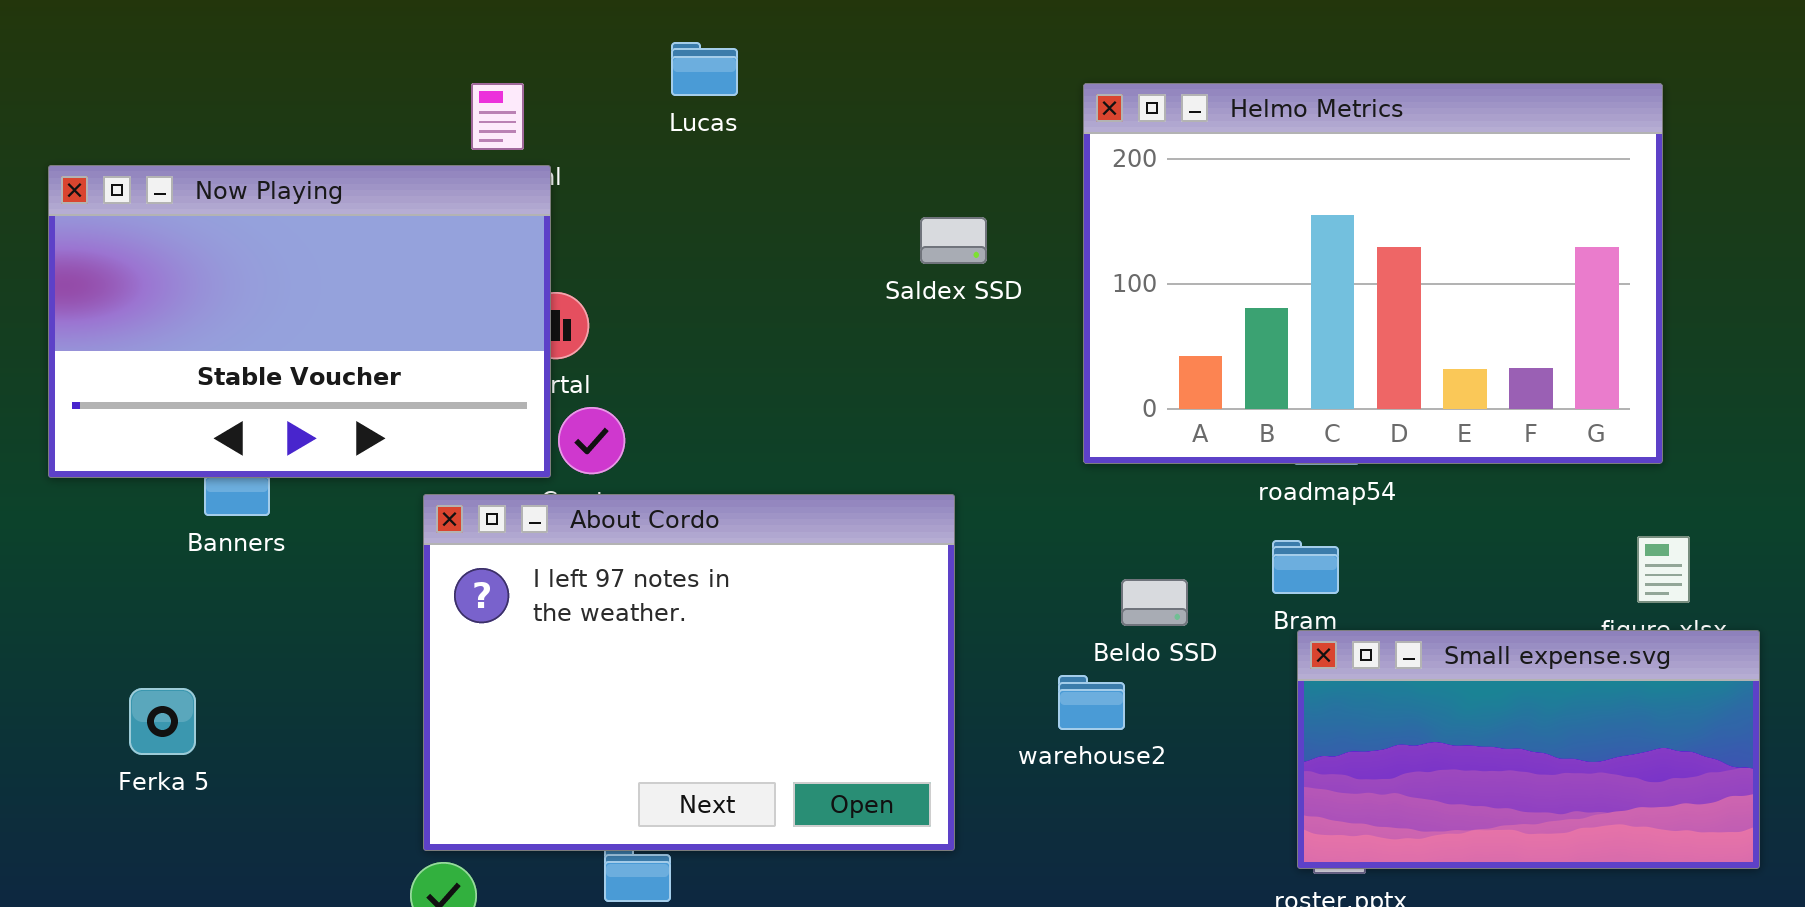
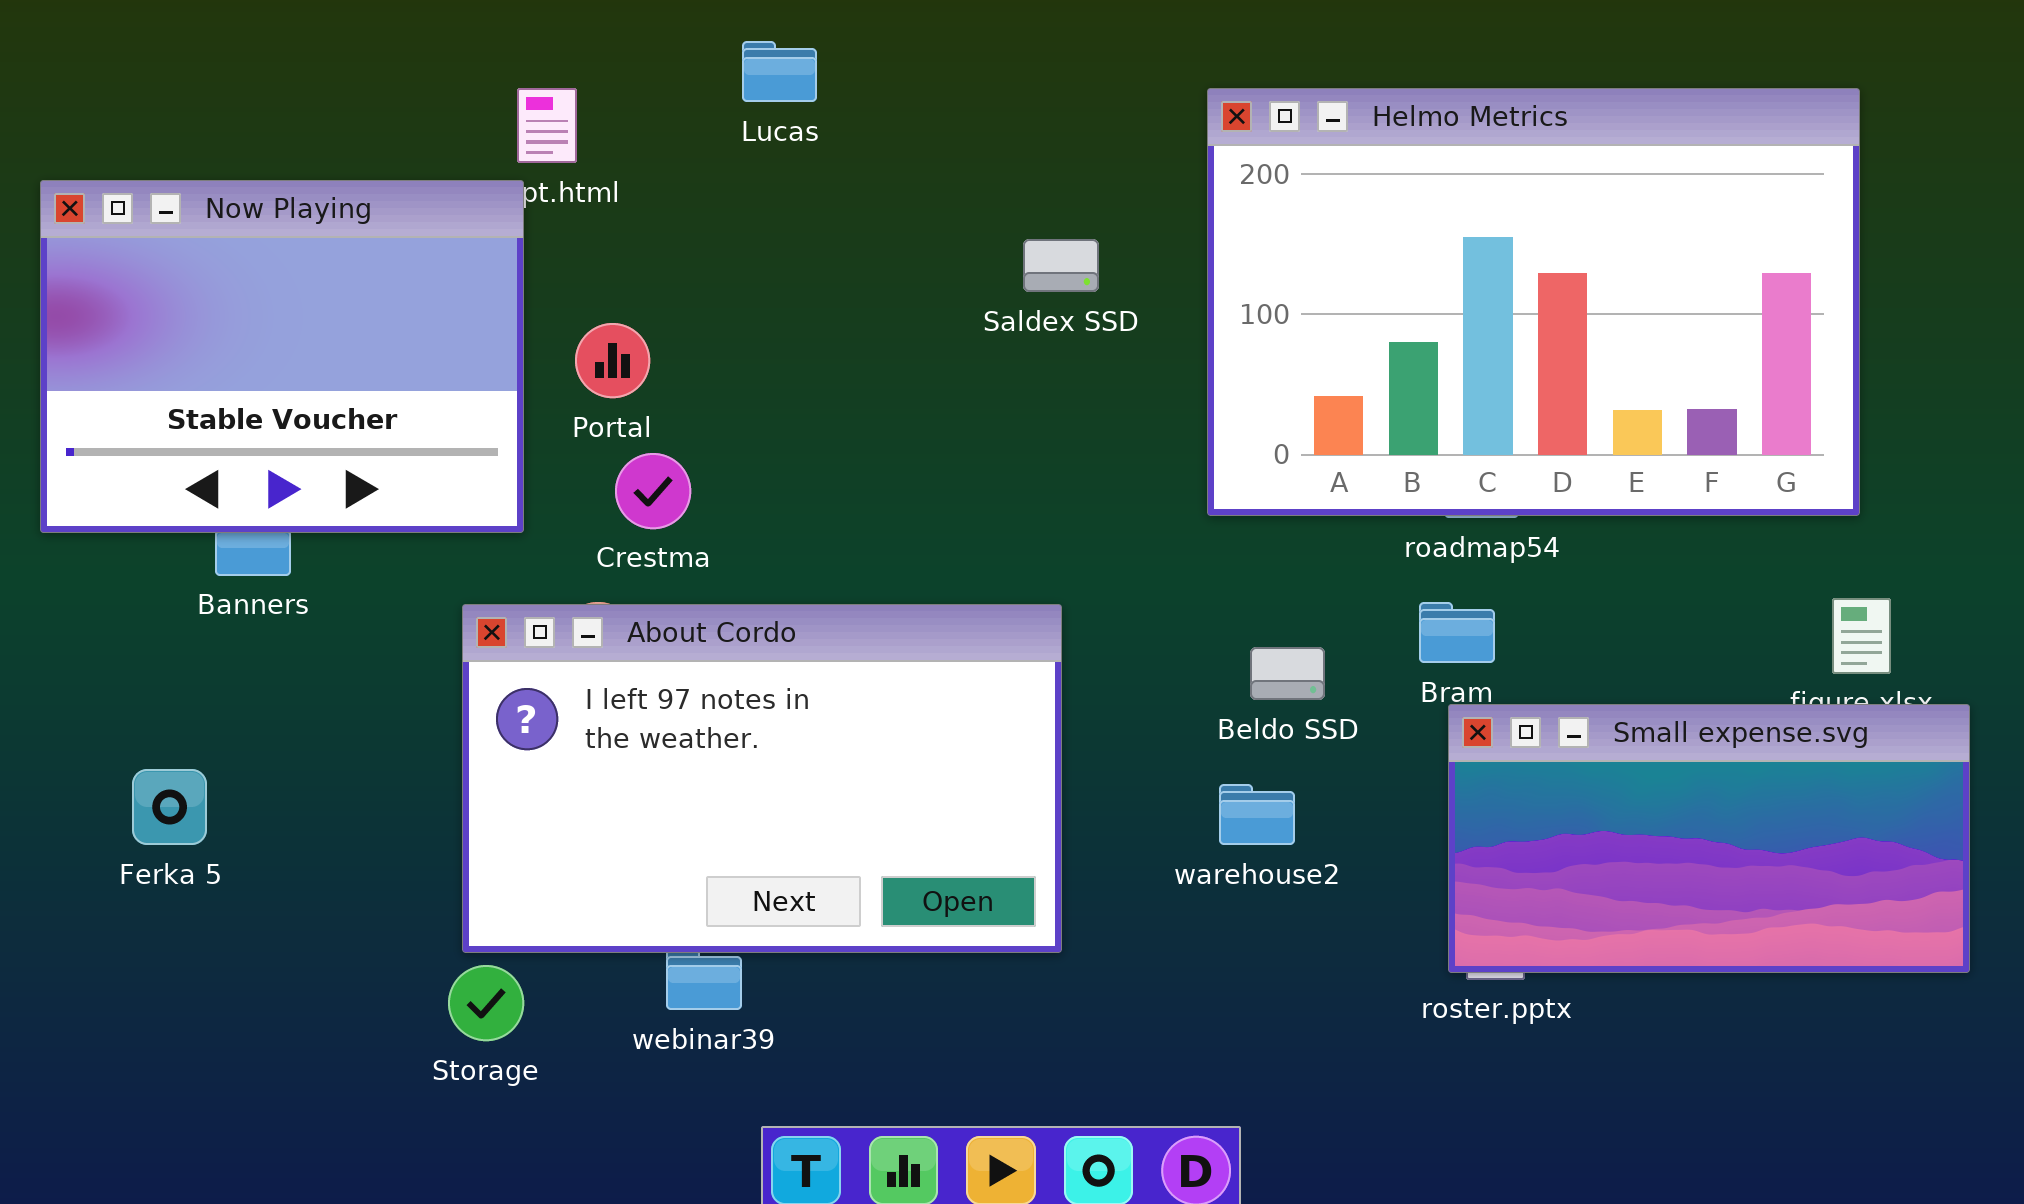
Now Playing: [48,165,551,478] -> [40,180,524,533], resized
About Cordo: [423,494,955,851] -> [462,604,1062,953], resized
warehouse2: [1058,675,1125,730] -> [1219,784,1295,845], moved

